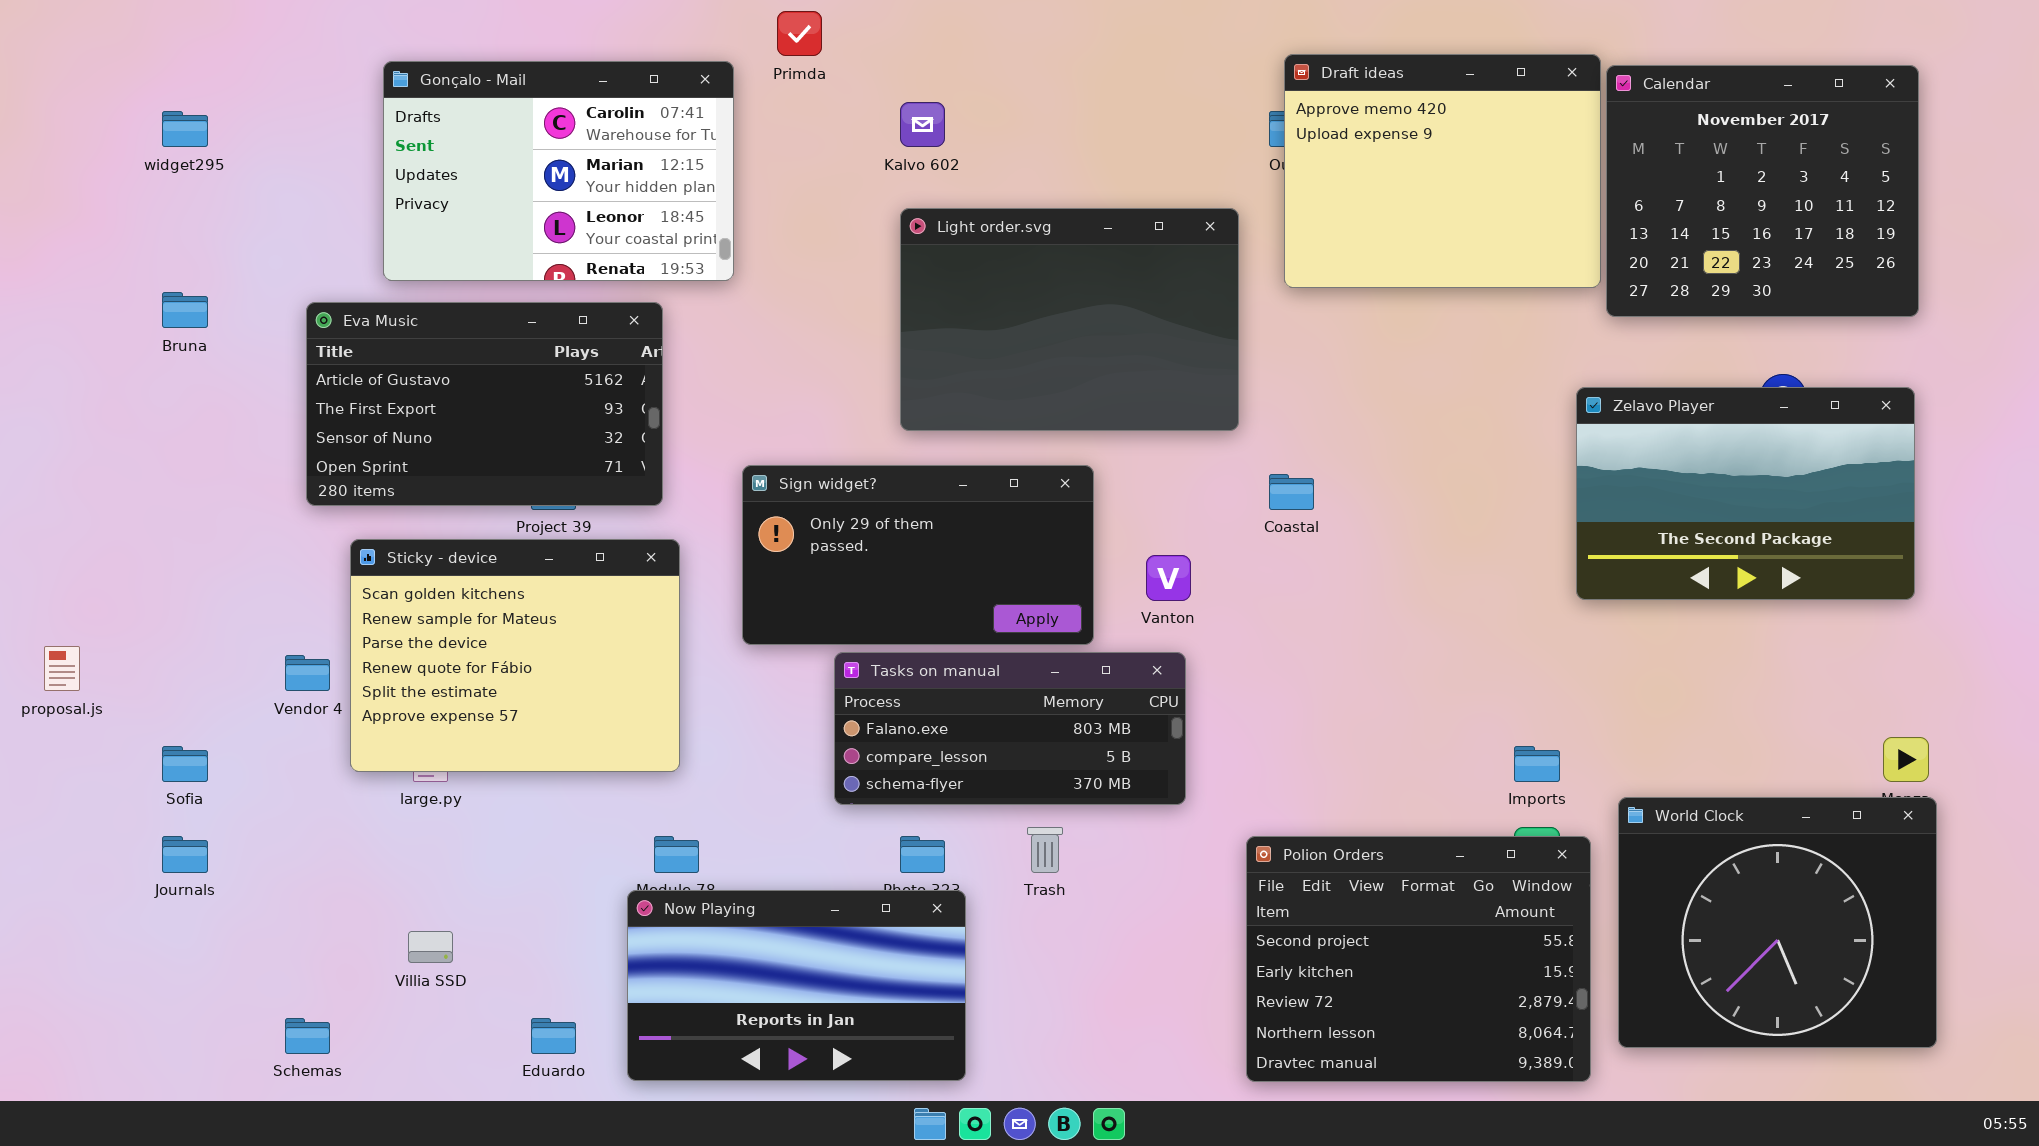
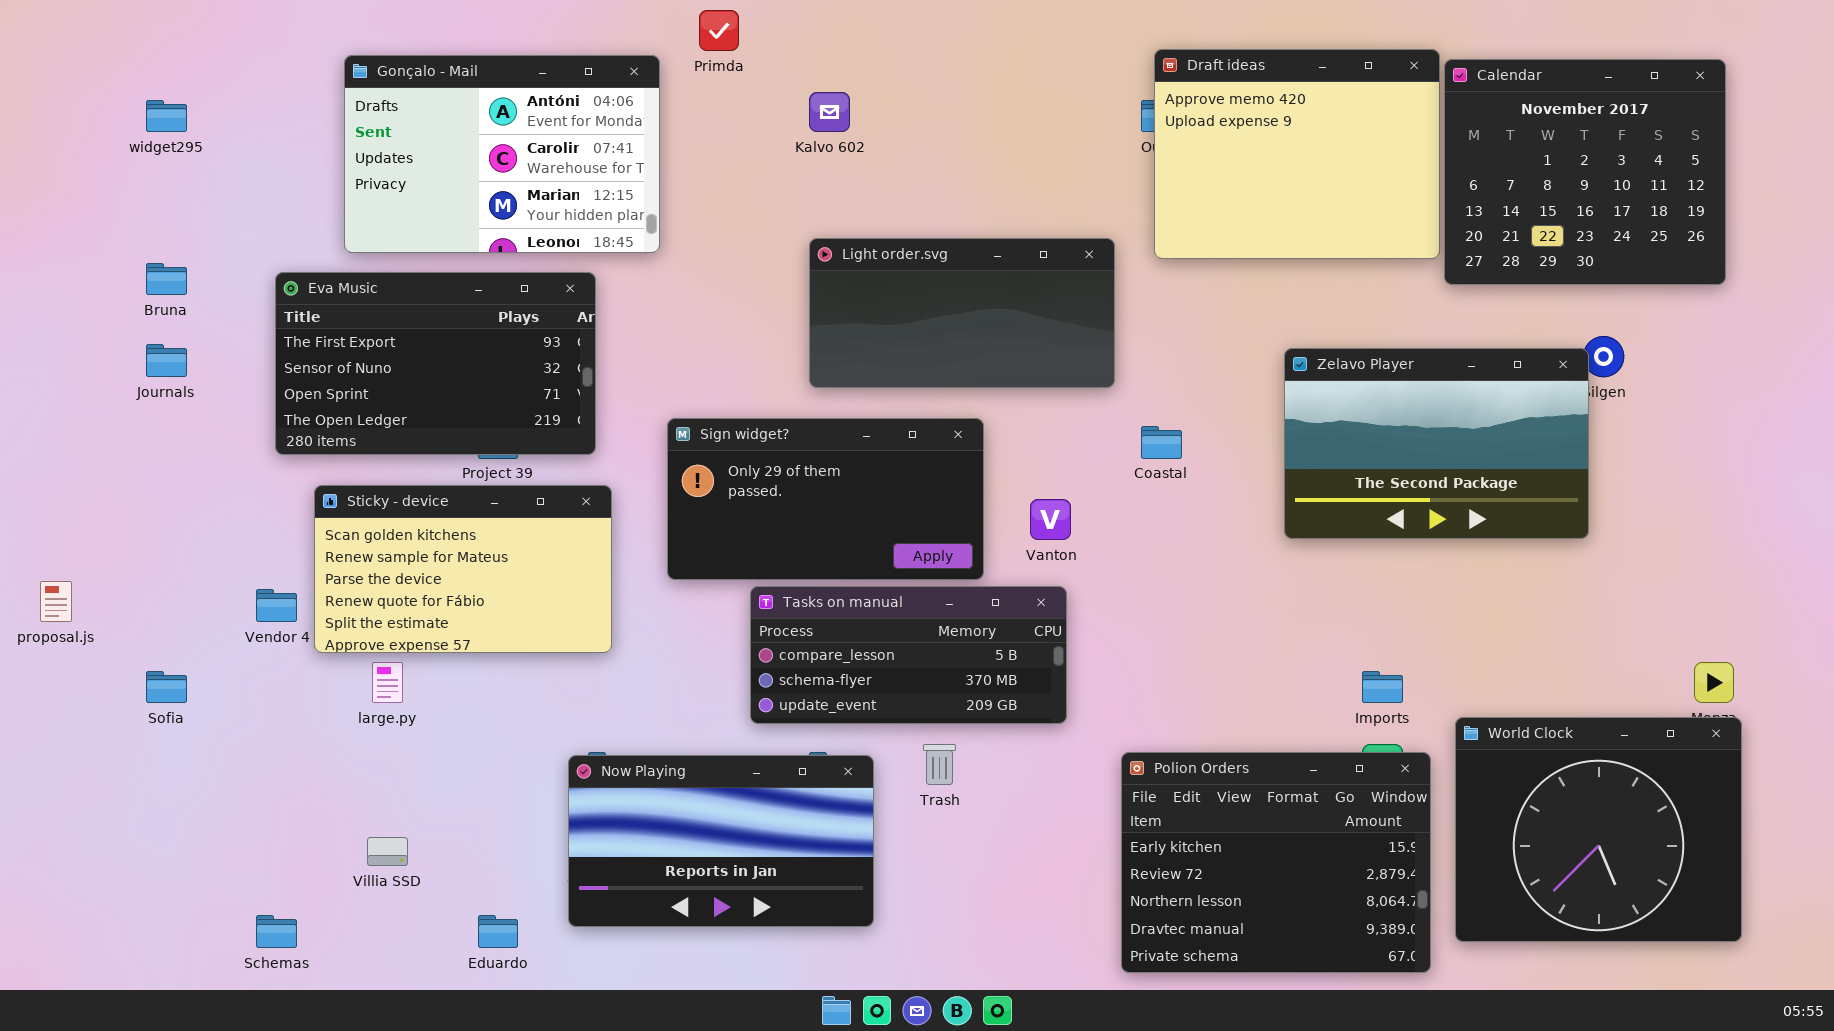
Gonçalo - Mail: [383,61,734,281] -> [344,55,660,253], scrolled up 1 row
Light order.svg: [900,208,1239,431] -> [809,238,1115,388], resized
Eva Music: [306,302,663,506] -> [275,272,596,455], scrolled down 1 row
Zelavo Player: [1576,387,1915,600] -> [1284,348,1589,539], moved
Sticky - device: [350,539,680,772] -> [314,485,612,653], resized
Tasks on manual: [834,652,1186,805] -> [750,586,1067,724], scrolled down 1 row
Journals: [162,836,208,873] -> [146,344,187,377], moved
Polion Orders: [1246,836,1591,1082] -> [1121,752,1431,973], scrolled down 1 row
Now Playing: [627,890,966,1081] -> [568,755,874,927], moved

